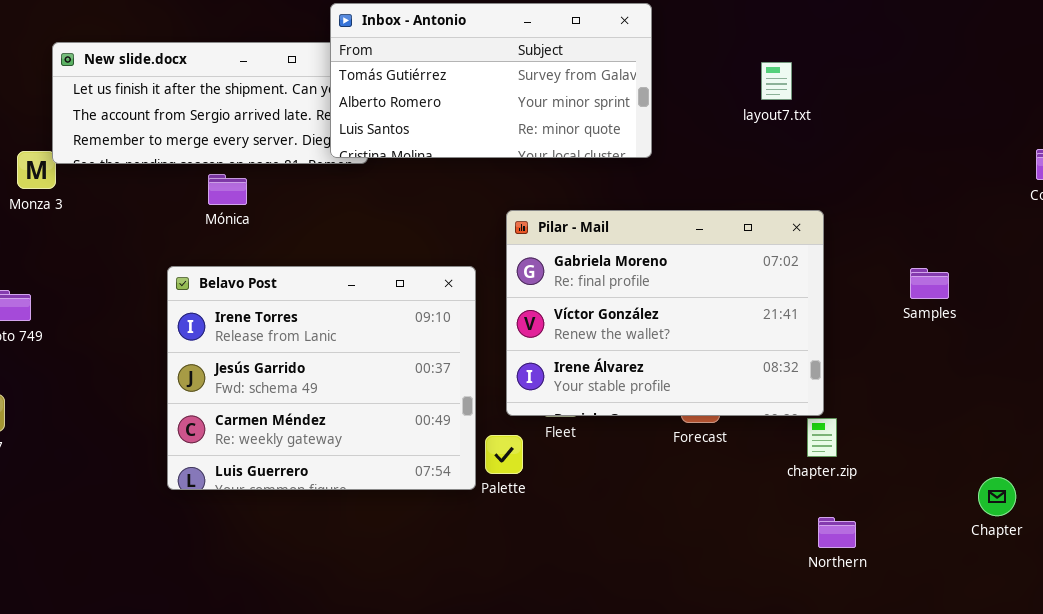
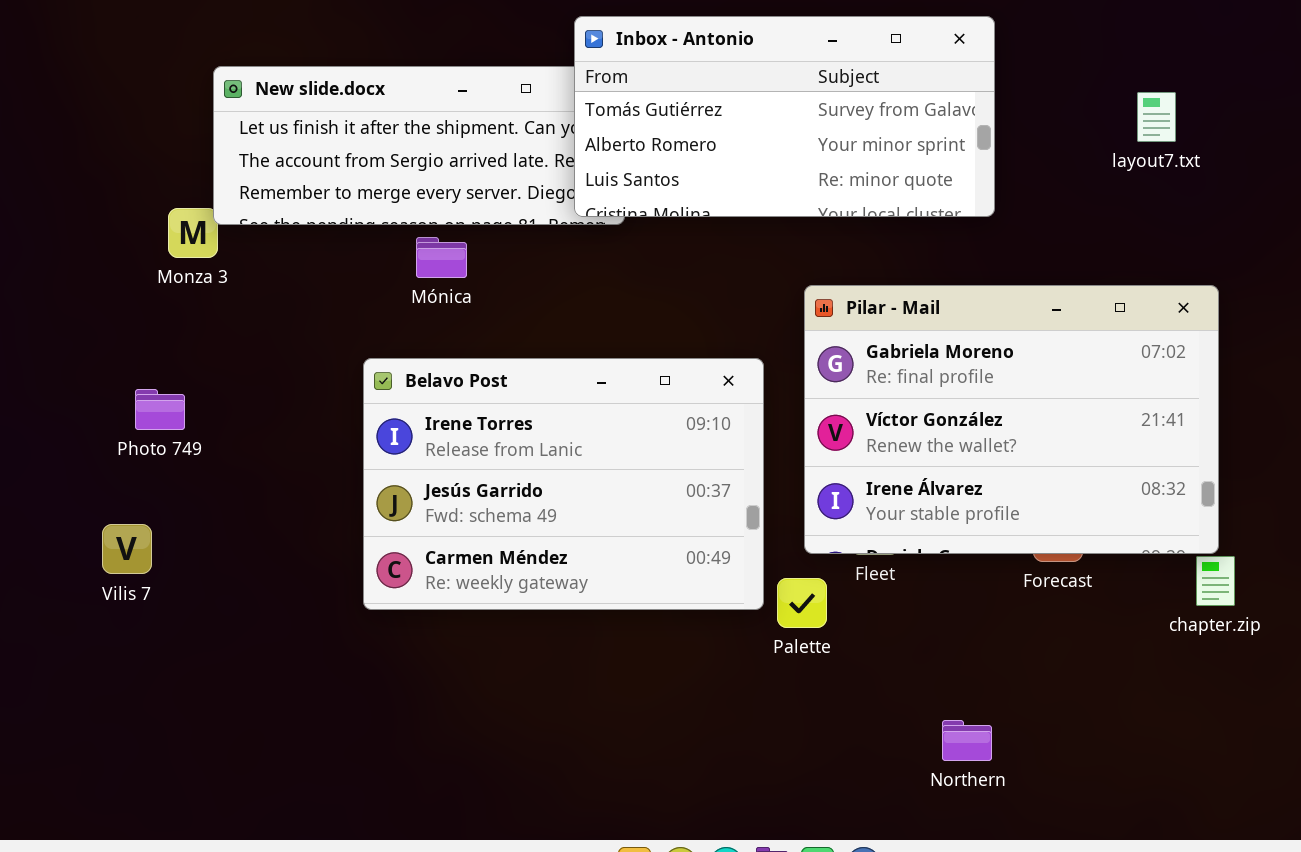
Belavo Post: [167,266,476,490] -> [363,358,764,610], resized
Northern: [818,517,856,548] -> [942,720,992,761], moved

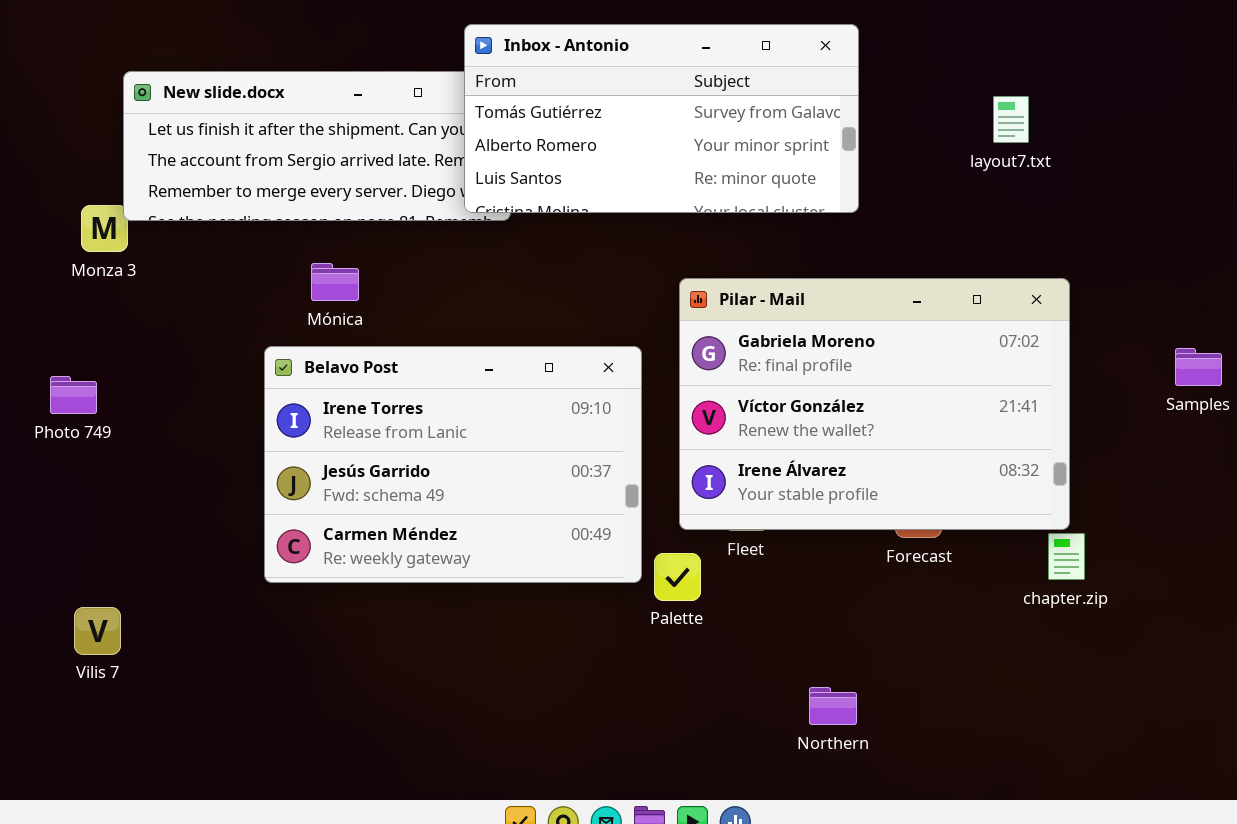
Mónica: [416,237,467,278] -> [311,263,359,301], moved
Vilis 7: [102,524,152,574] -> [74,607,121,655], moved

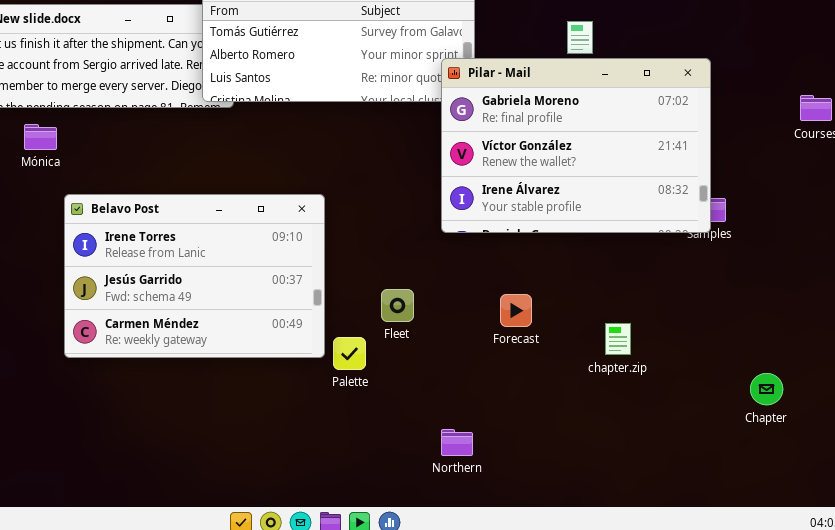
Mónica: [311,263,359,301] -> [24,124,57,150], moved
Pilar - Mail: [679,278,1070,530] -> [441,58,711,233], moved

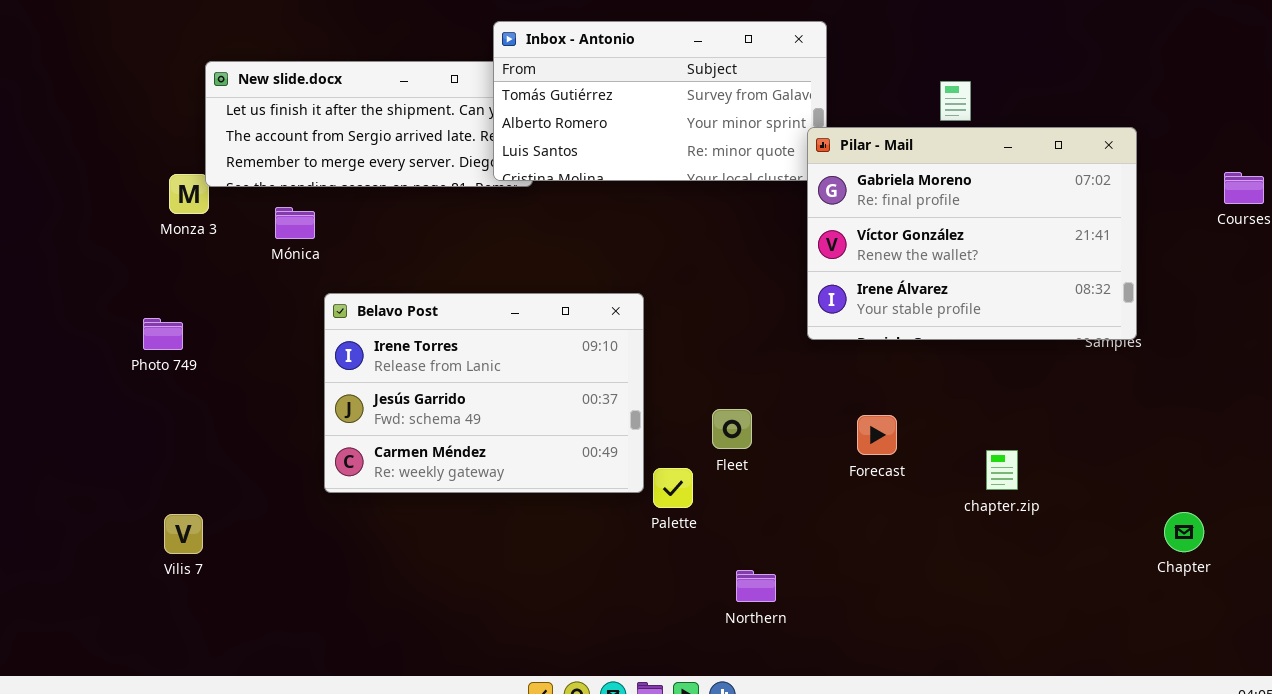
Pilar - Mail: [441,58,711,233] -> [807,127,1137,340], moved
Northern: [441,429,473,456] -> [736,570,776,602], moved

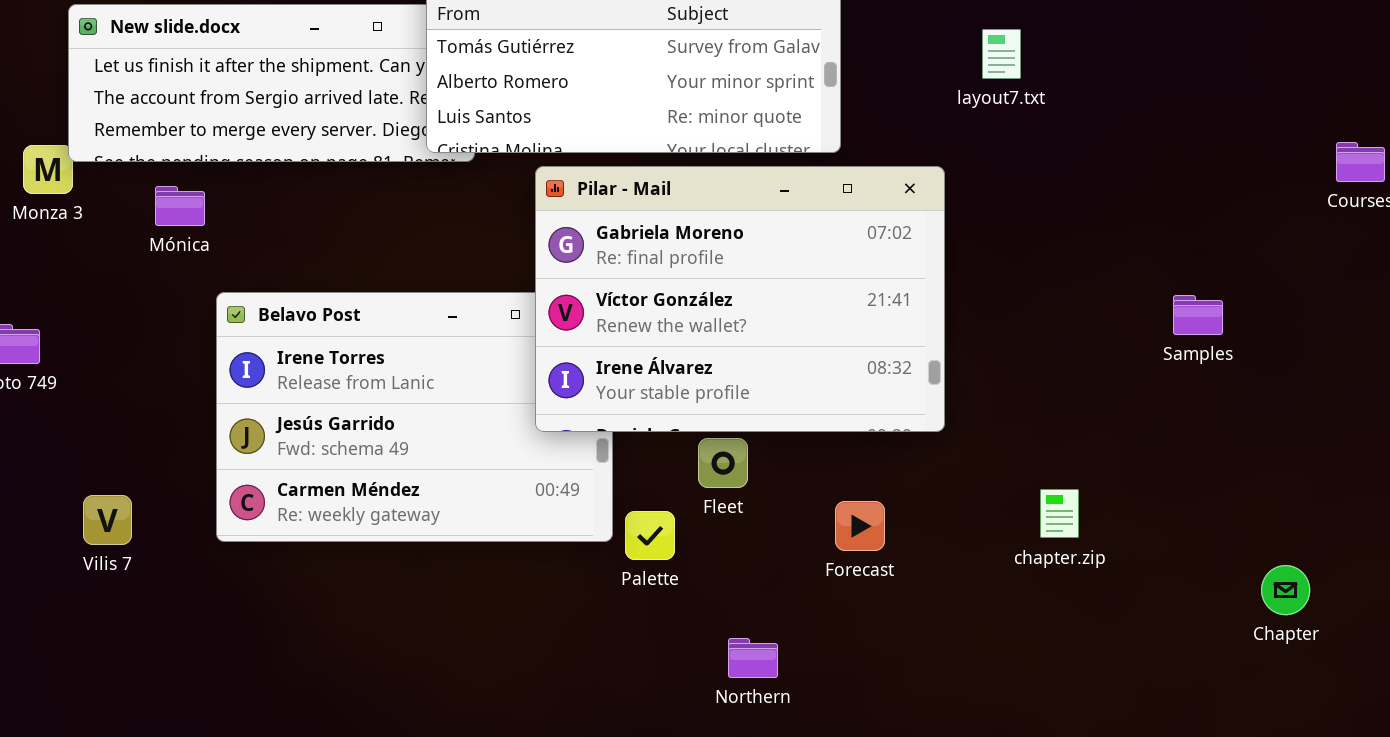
Pilar - Mail: [807,127,1137,340] -> [535,166,945,432], moved
Forecast: [857,415,897,455] -> [835,501,885,551], moved
Vilis 7: [164,514,203,554] -> [83,495,132,545], moved

